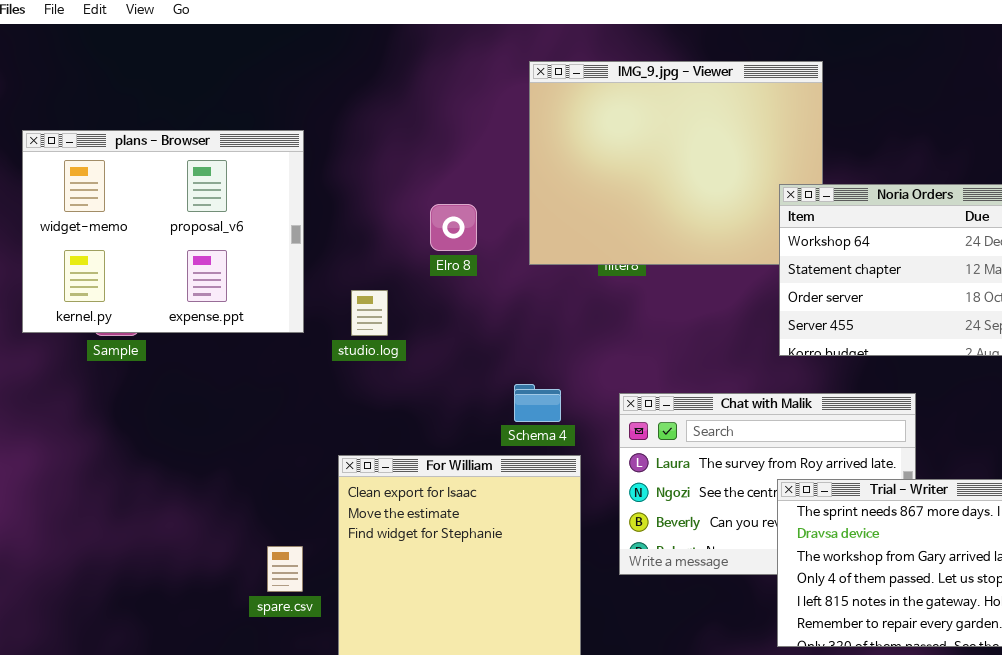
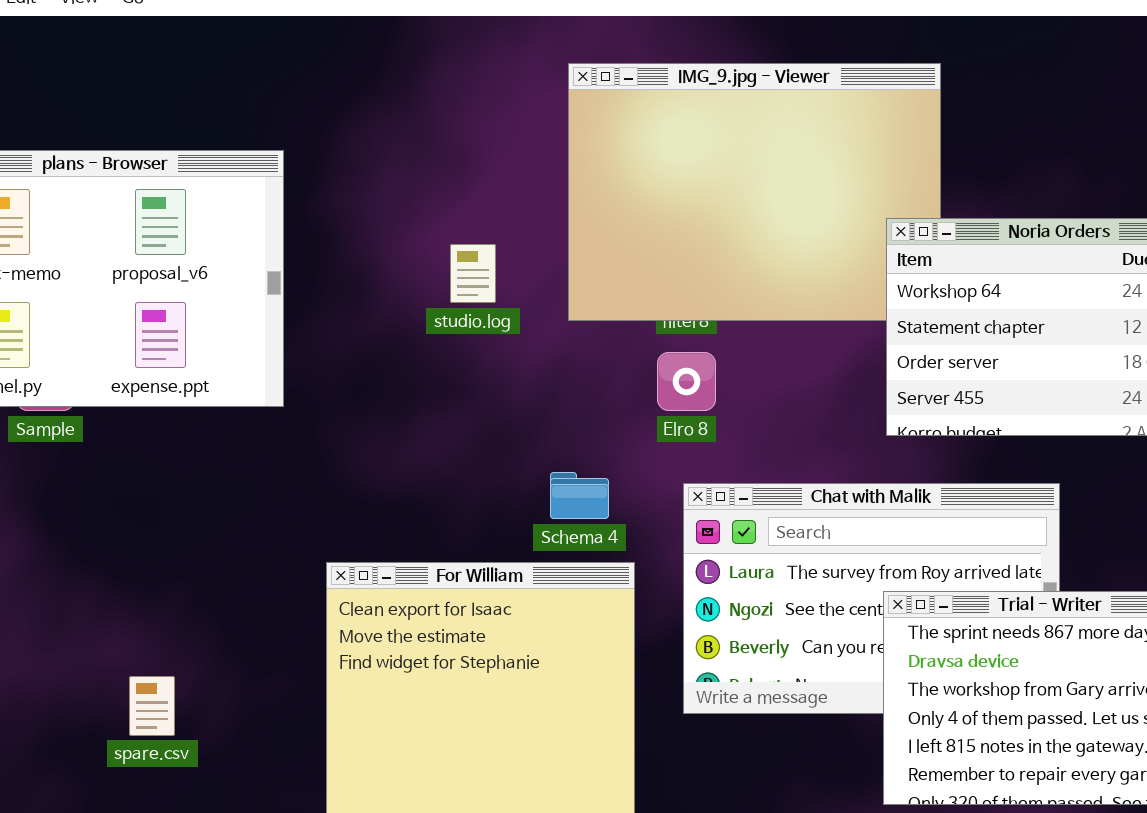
Elro 8: [430,204,477,251] -> [657,352,716,411], moved
studio.log: [351,290,388,336] -> [450,244,496,303], moved
spare.csv: [267,546,303,592] -> [129,676,175,736], moved

